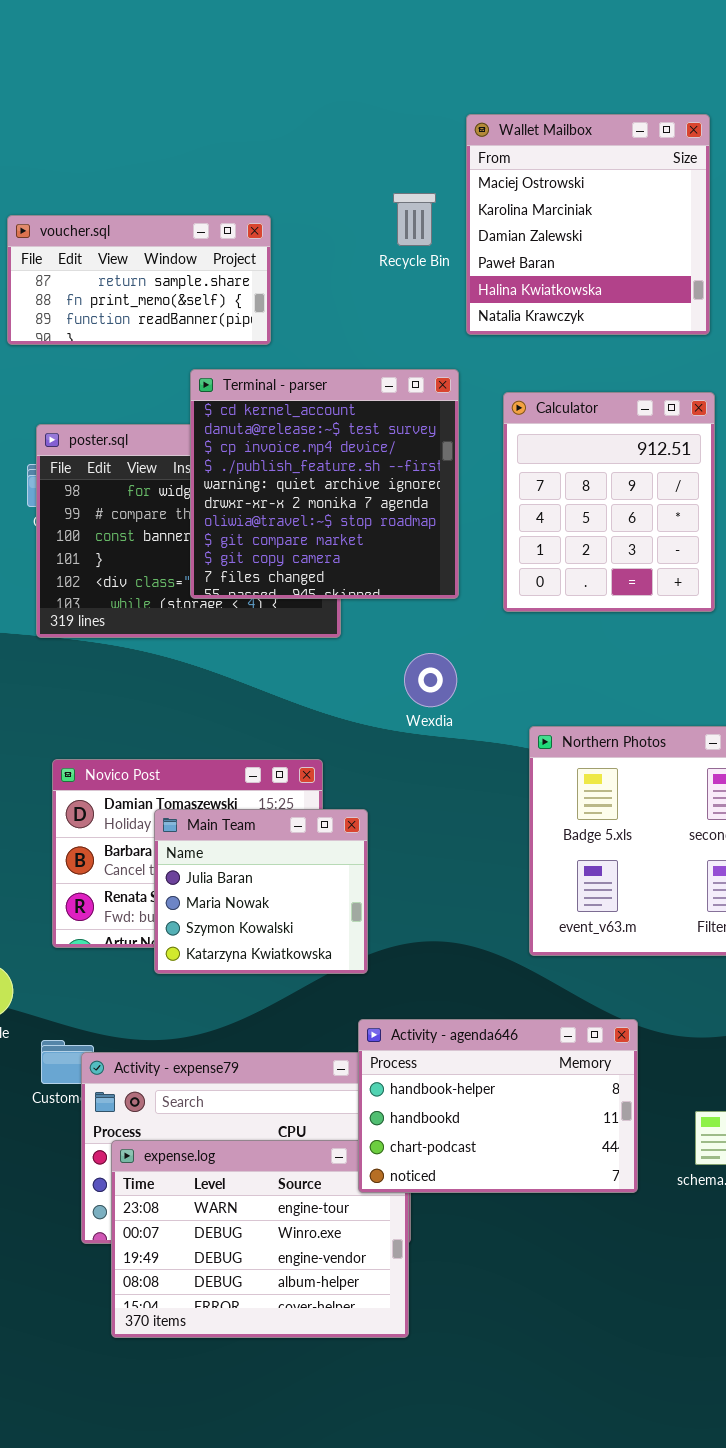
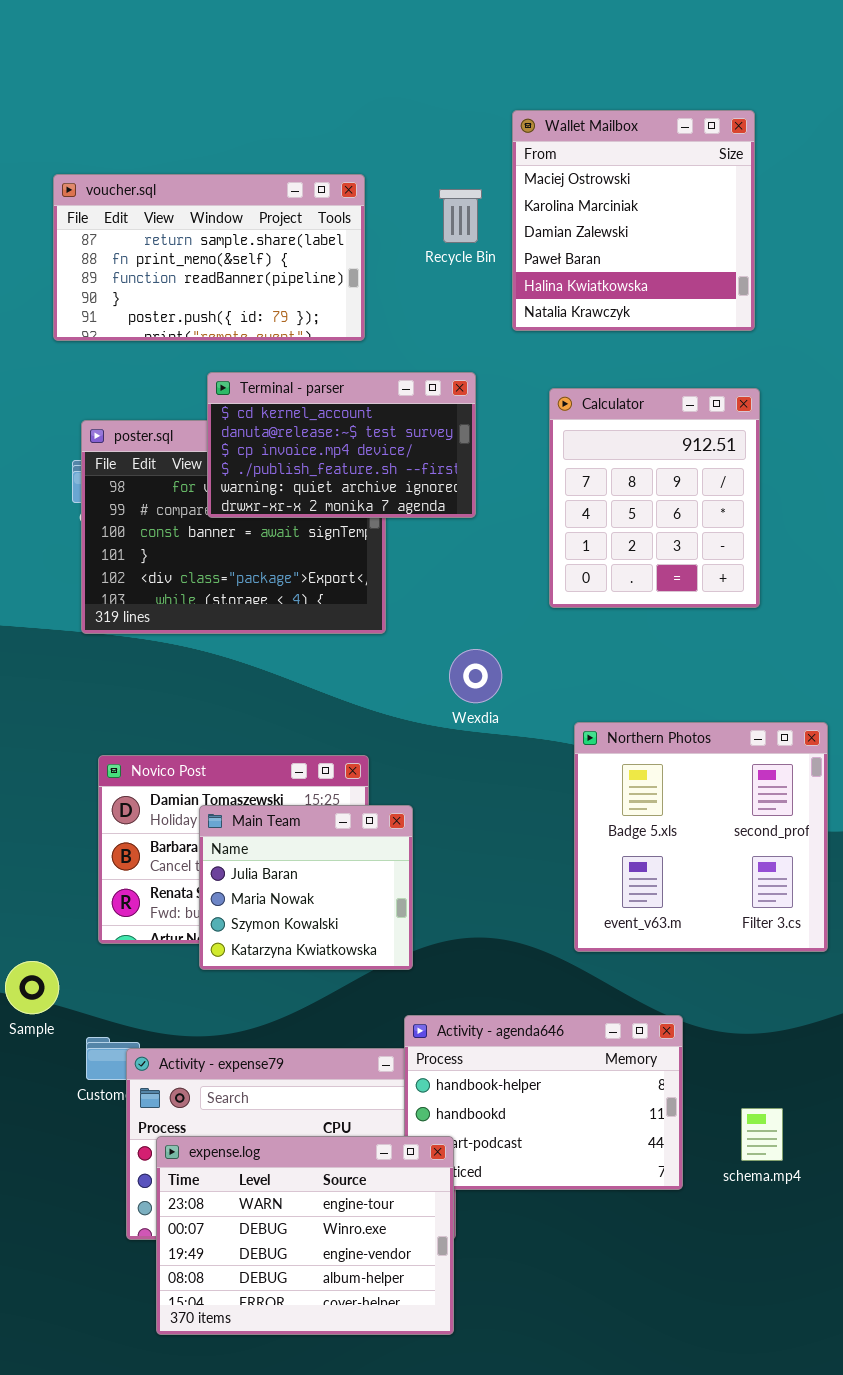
voucher.sql: [7,215,271,345] -> [53,174,365,341], resized
Terminal - parser: [190,369,459,599] -> [207,372,476,518], moved, resized
expense.log: [111,1140,409,1338] -> [156,1136,454,1335], raised

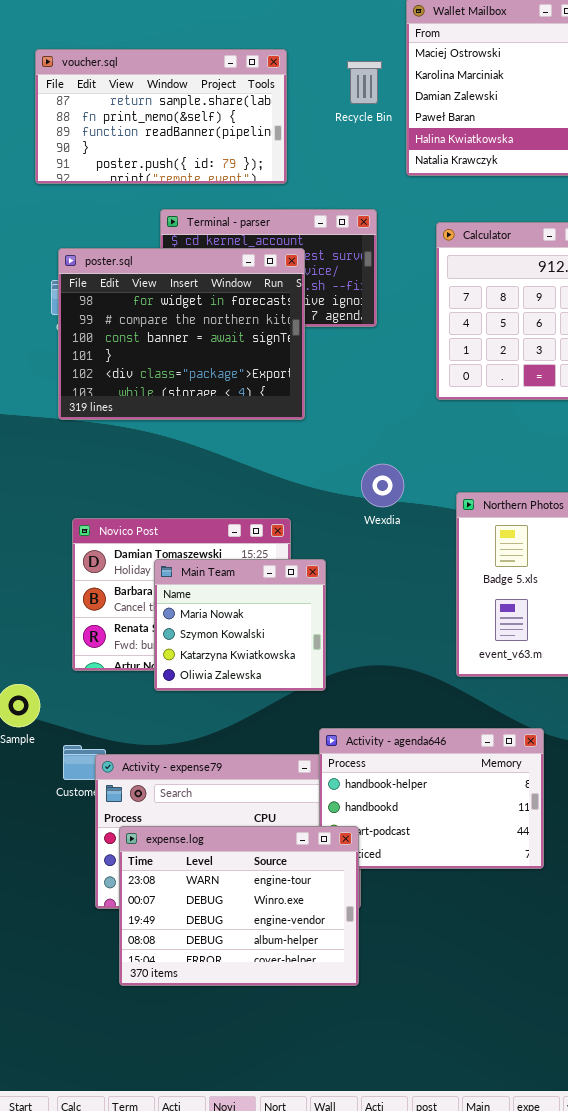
poster.sql: [81,420,386,634] -> [58,248,305,420], raised
Wexdia: [449,649,502,703] -> [361,464,404,507], moved
Main Team: [199,805,413,970] -> [154,559,326,691], scrolled down 1 row

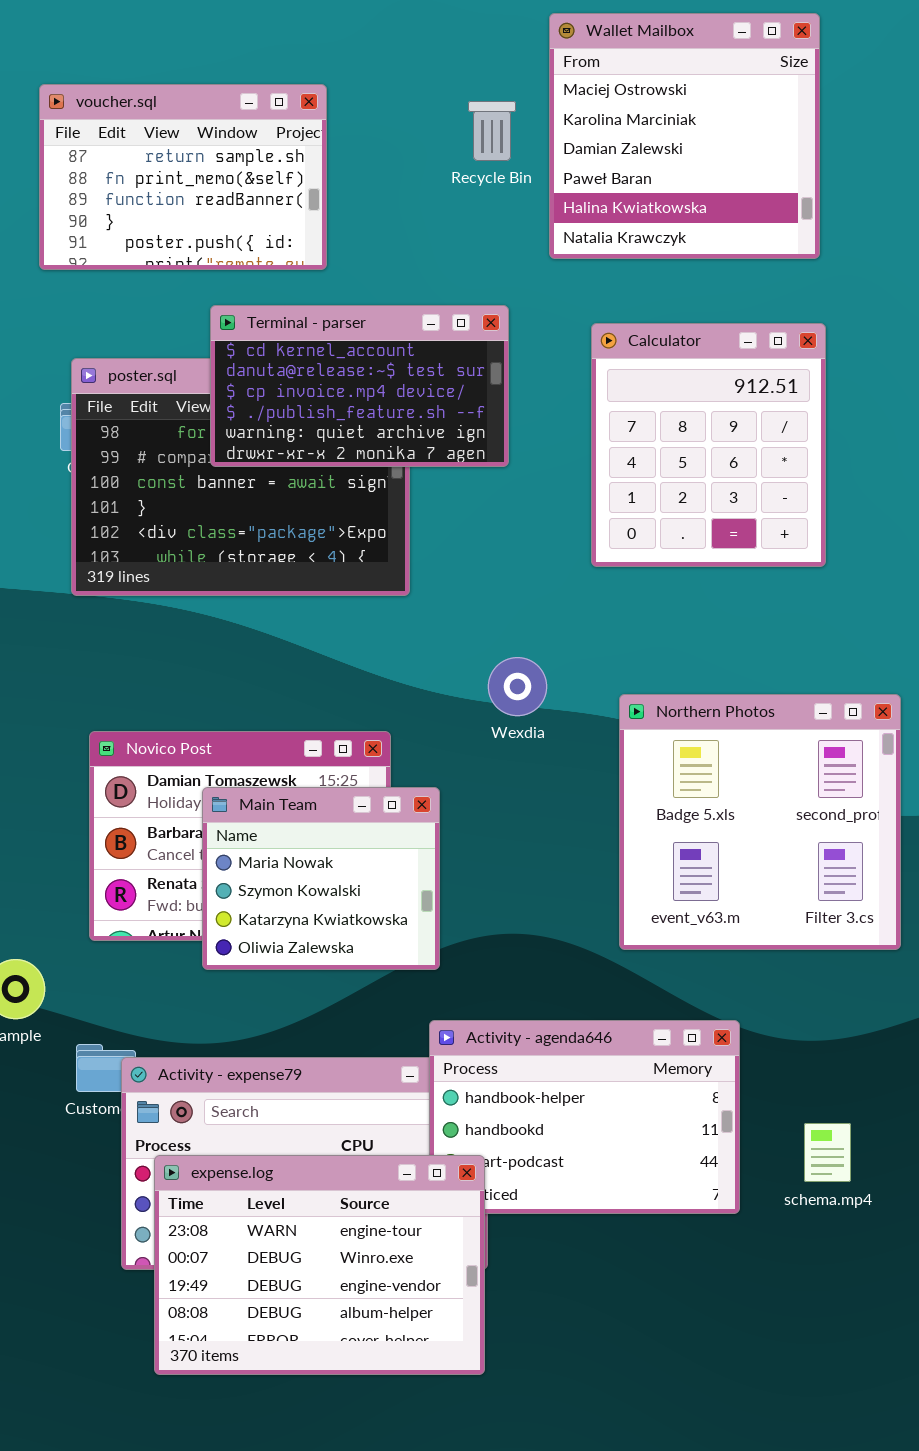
voucher.sql: [35,49,287,184] -> [39,84,327,270], resized
Terminal - parser: [160,209,377,327] -> [210,305,509,467], raised

